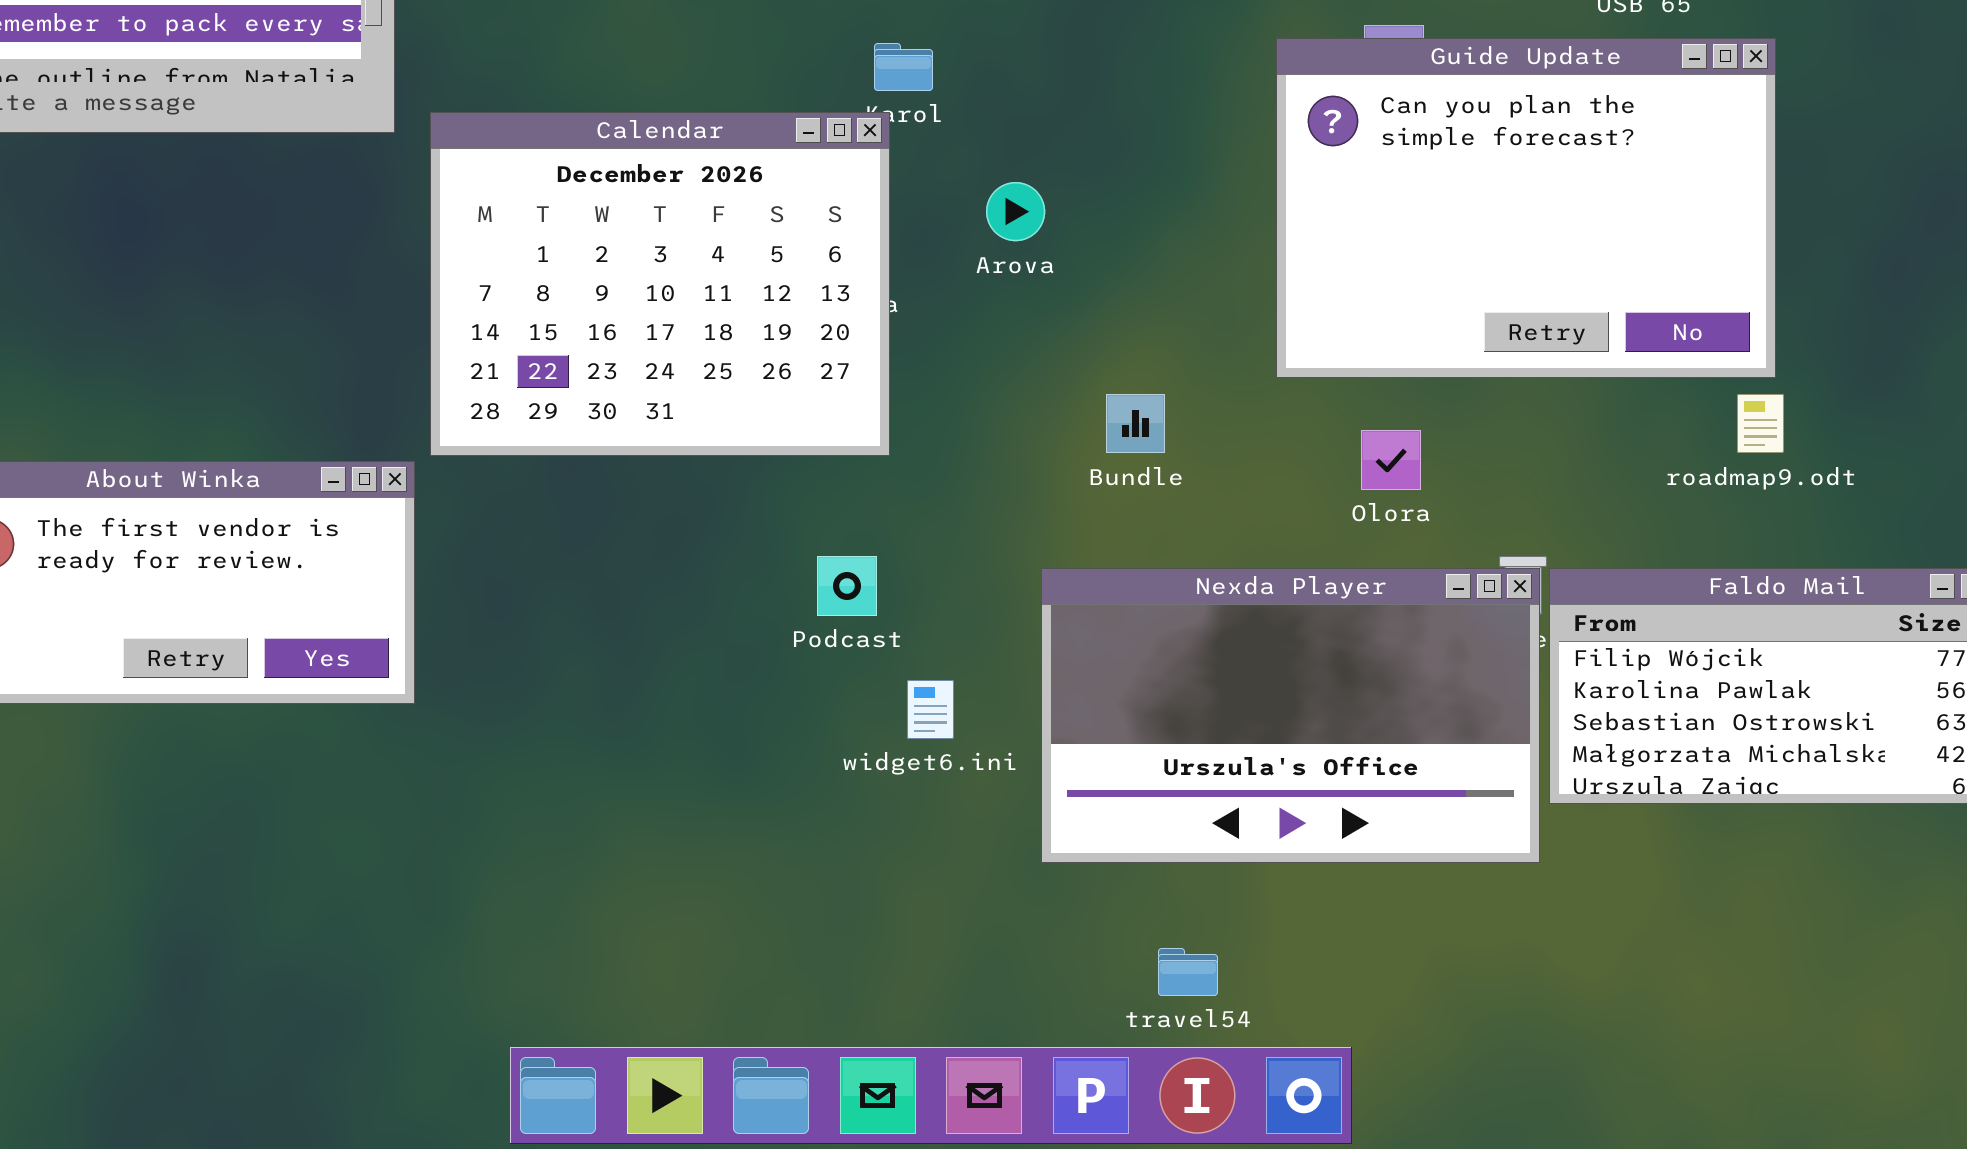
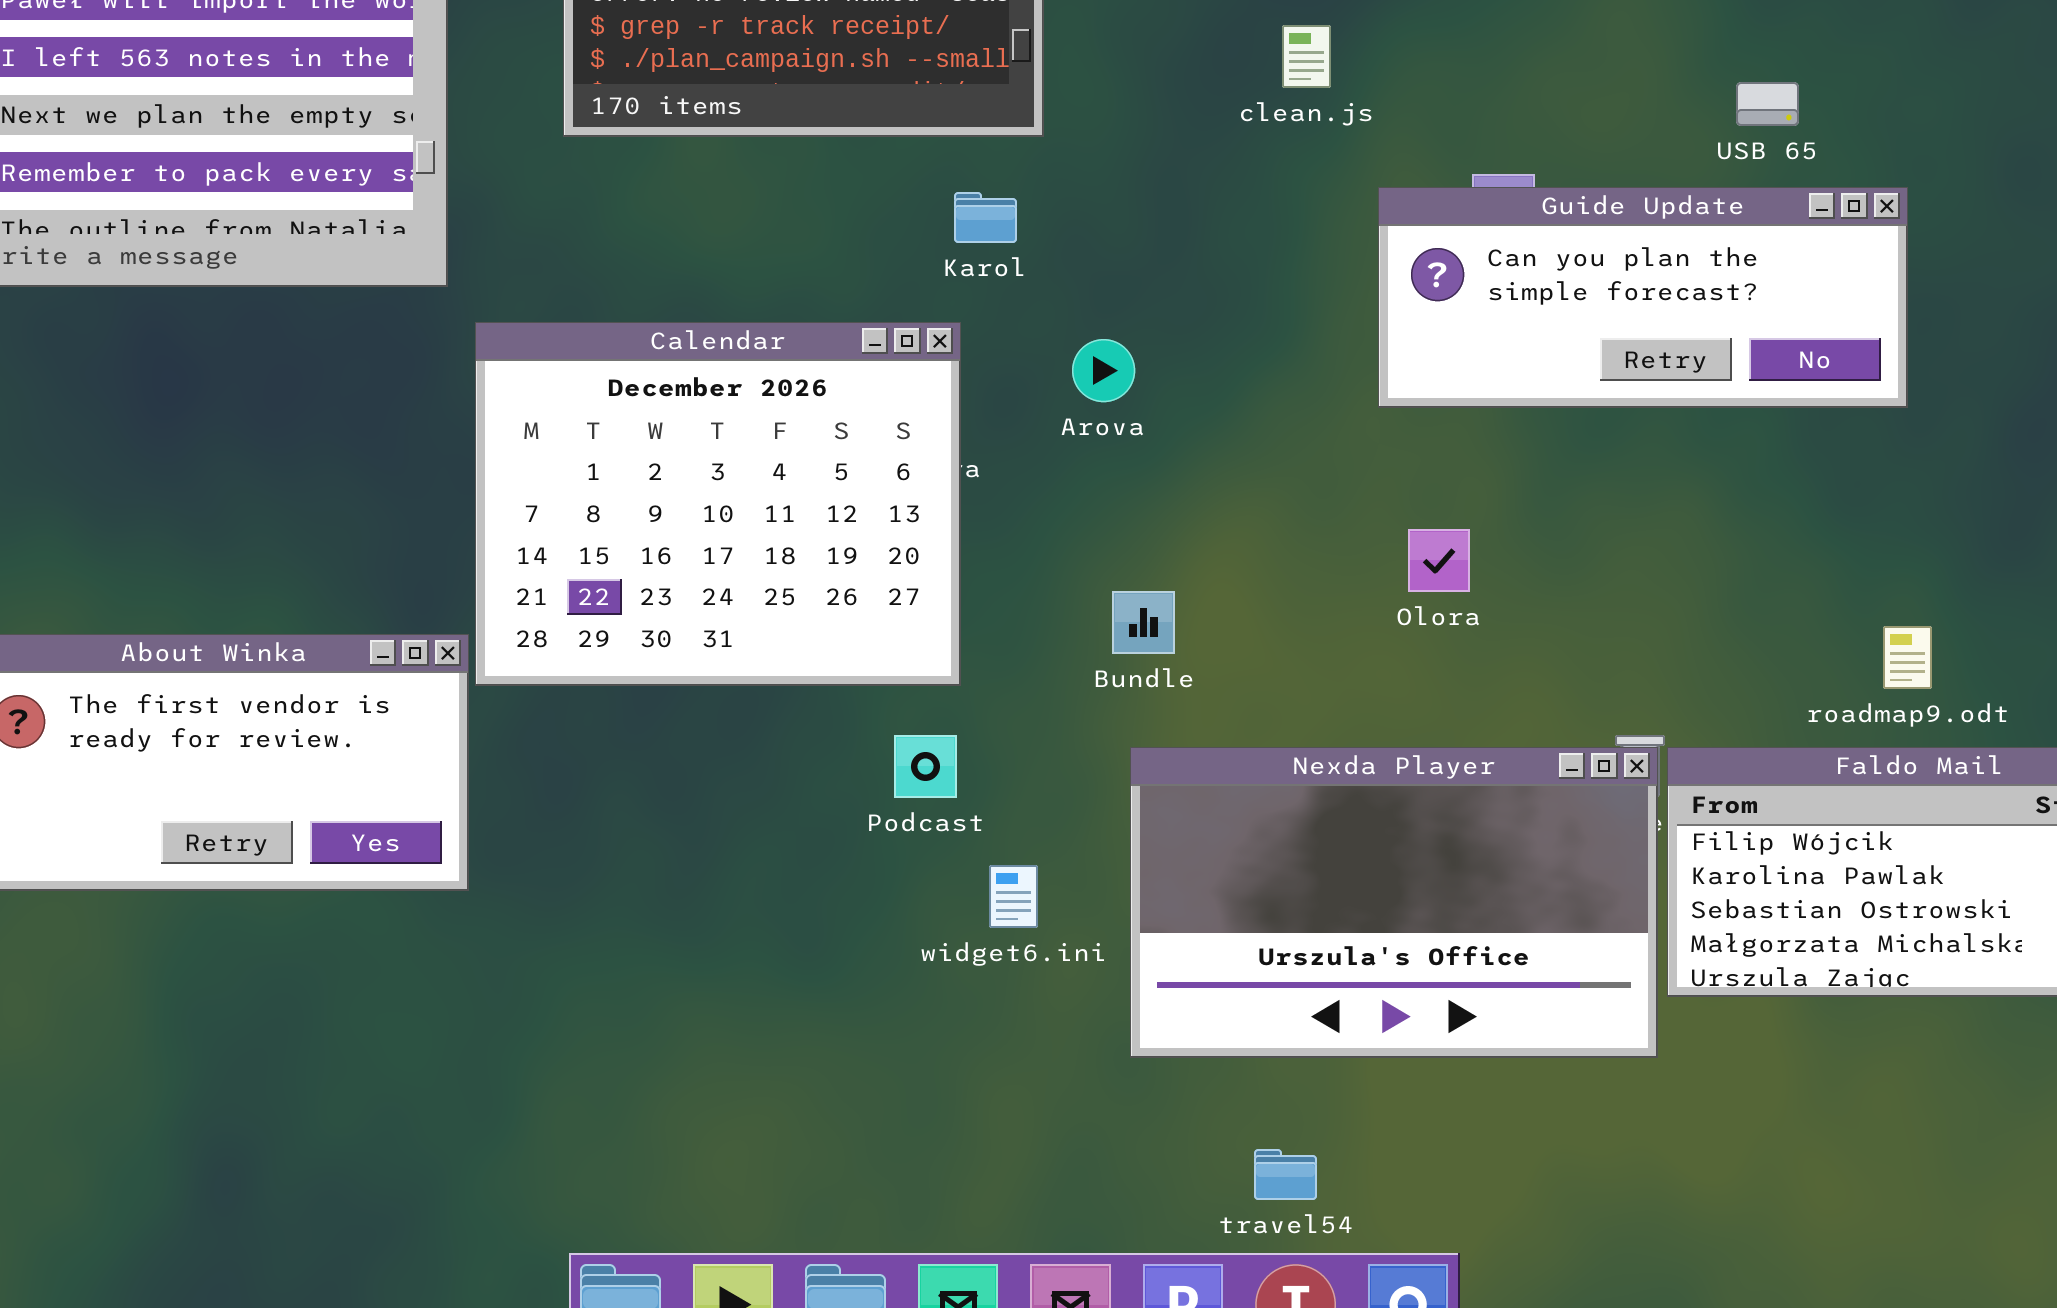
Guide Update: [1276,38,1776,378] -> [1378,187,1908,408], resized
Calendar: [430,112,890,456] -> [475,322,961,686], moved
Bundle: [1106,394,1165,453] -> [1112,591,1175,654], moved
roadmap9.odt: [1737,394,1784,453] -> [1883,626,1932,689], moved
Olora: [1361,430,1421,490] -> [1408,529,1470,592], moved

